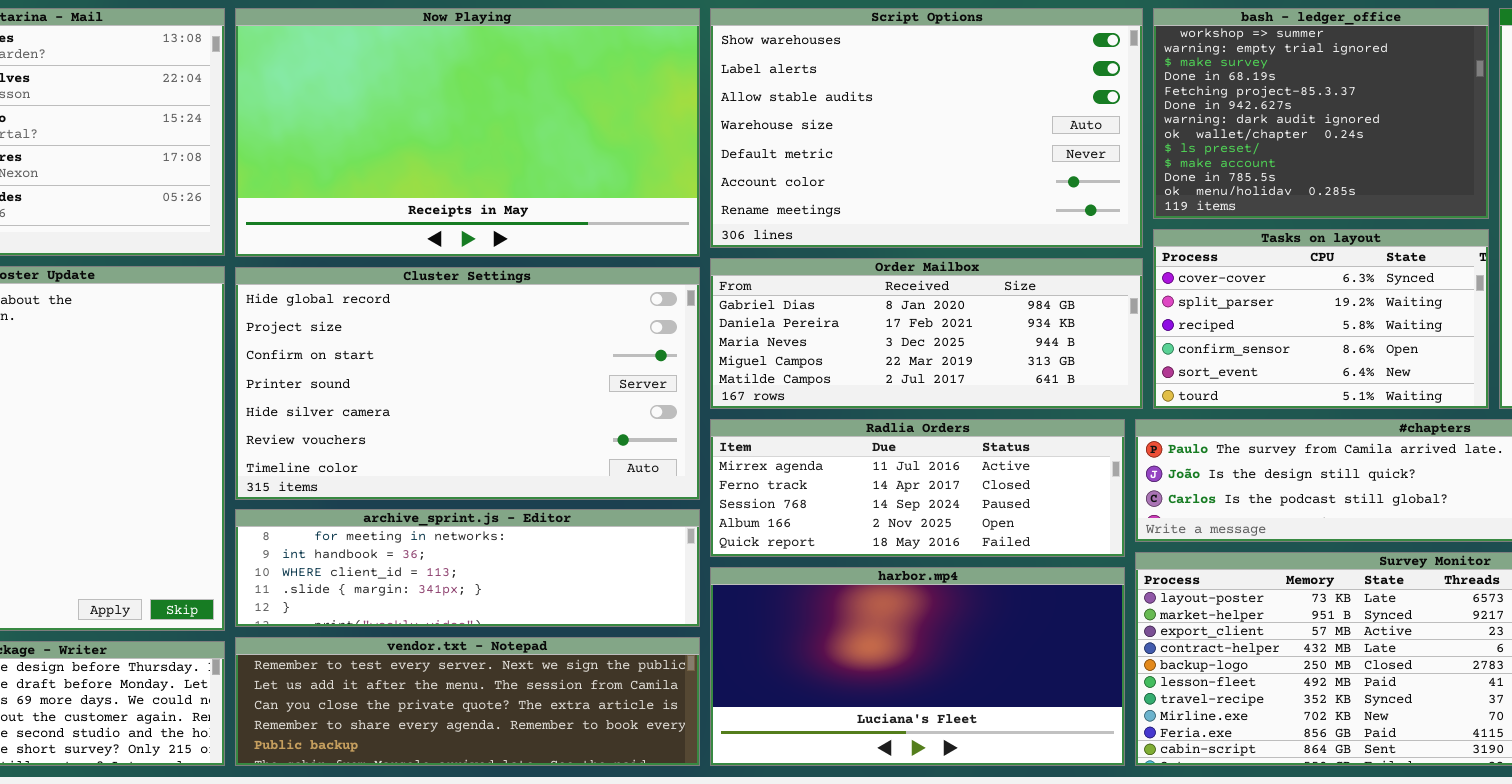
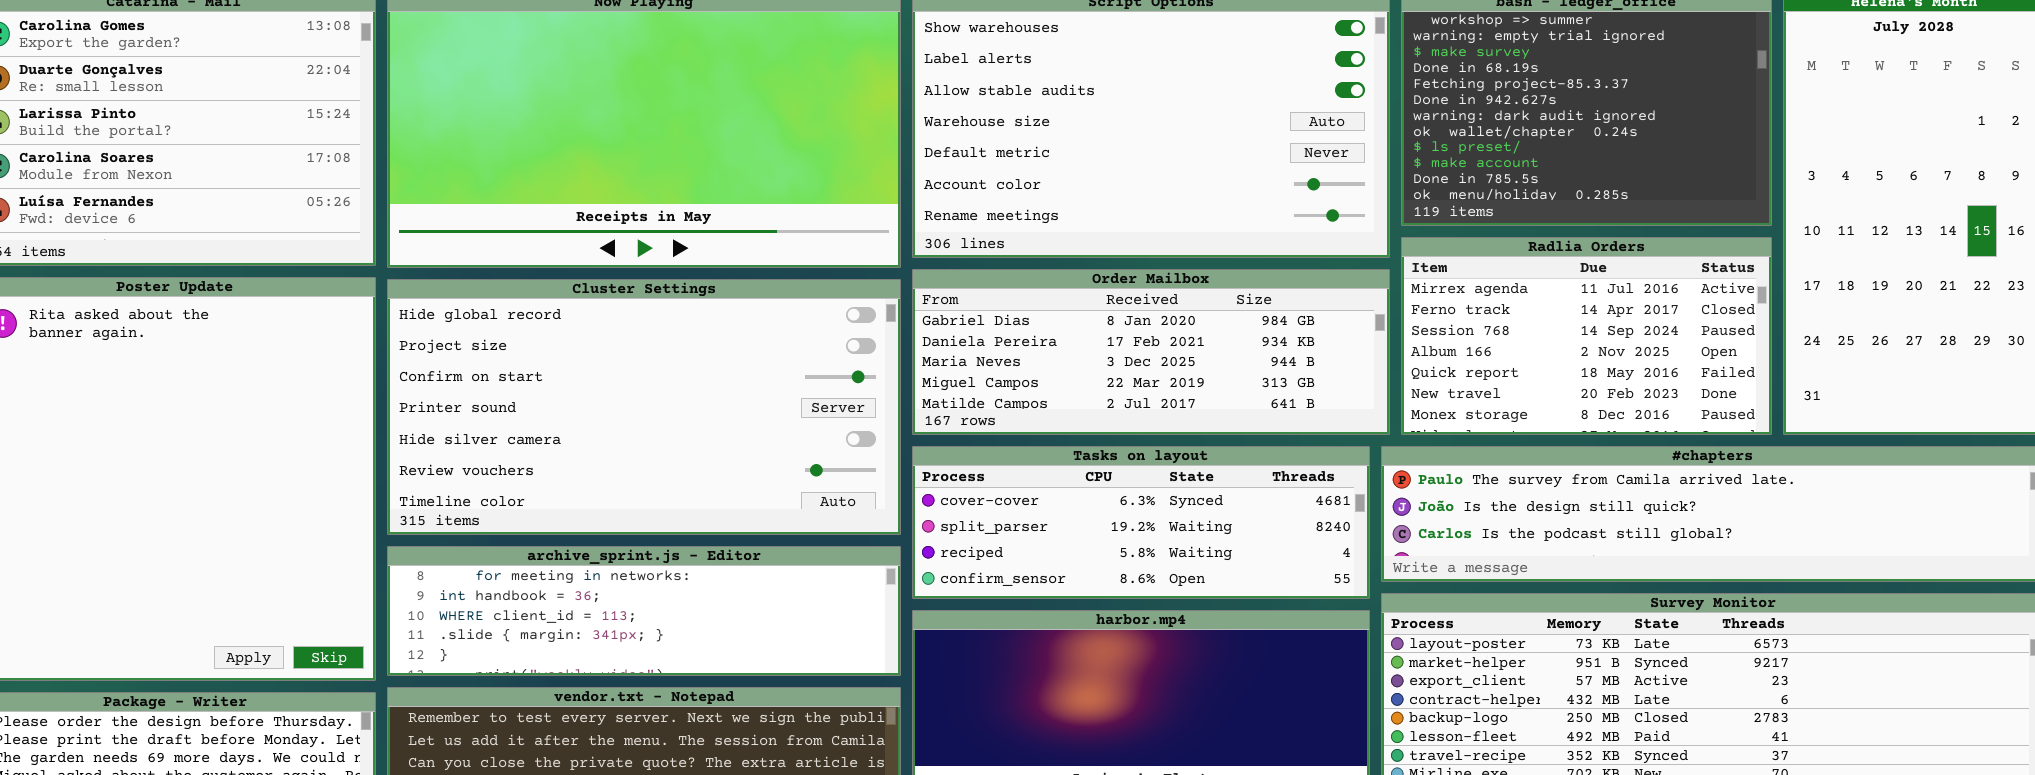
Tasks on layout: [1153,229,1489,409] -> [912,446,1370,599], moved, resized
Radlia Orders: [710,419,1125,557] -> [1401,237,1772,435], moved, resized

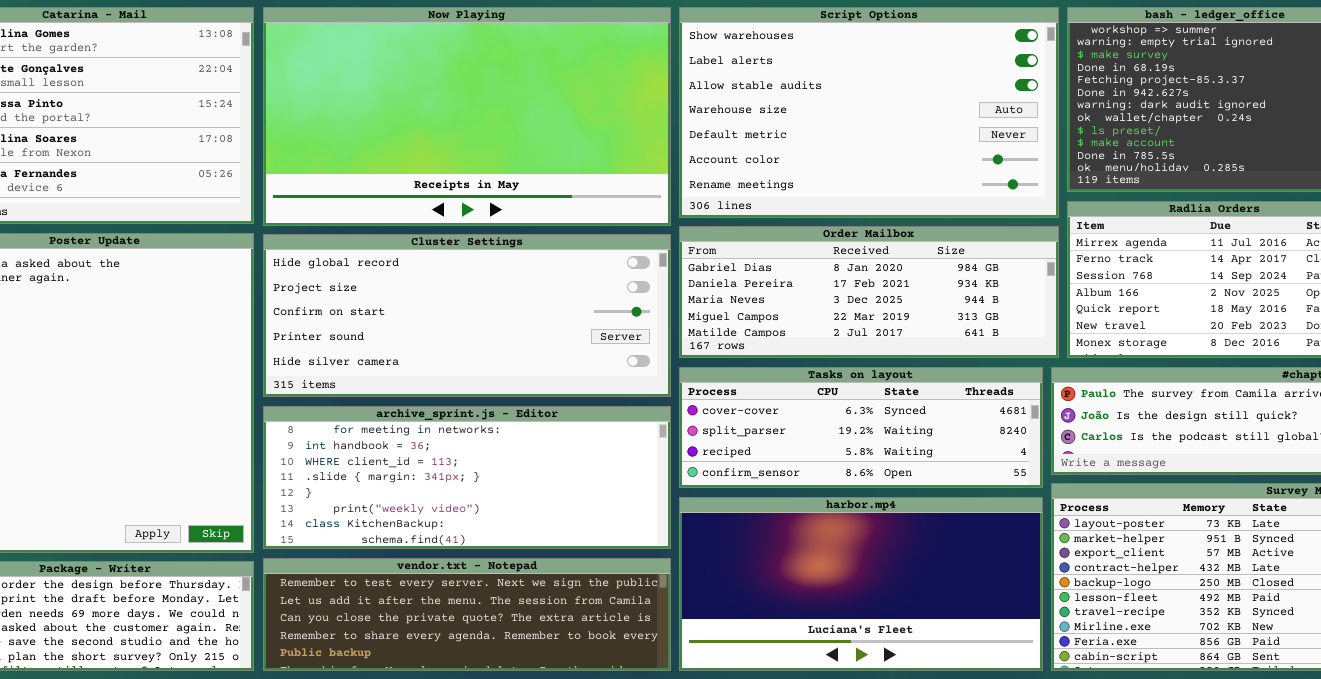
Cluster Settings: [387,279,901,535] -> [263,234,671,397], resized
archive_sprint.js - Editor: [387,546,901,676] -> [263,406,671,549], resized

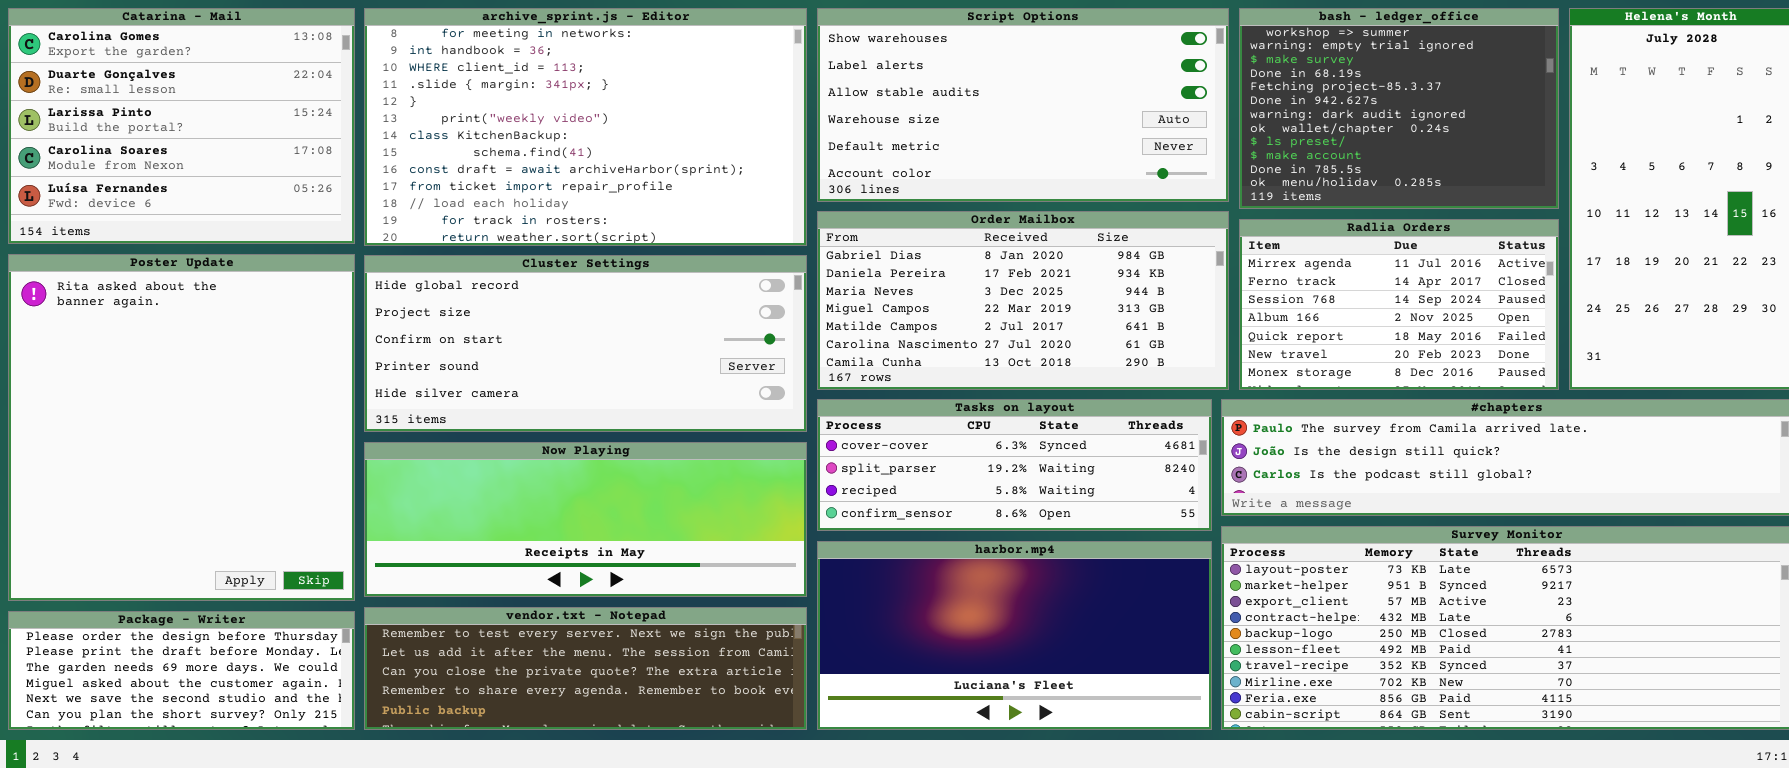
Now Playing: [263,7,671,226] -> [364,442,807,597], moved, resized
Script Options: [679,7,1059,218] -> [817,8,1229,202], resized
Order Mailbox: [679,226,1059,358] -> [817,211,1229,390], resized
archive_sprint.js - Editor: [263,406,671,549] -> [364,8,807,246], moved, resized

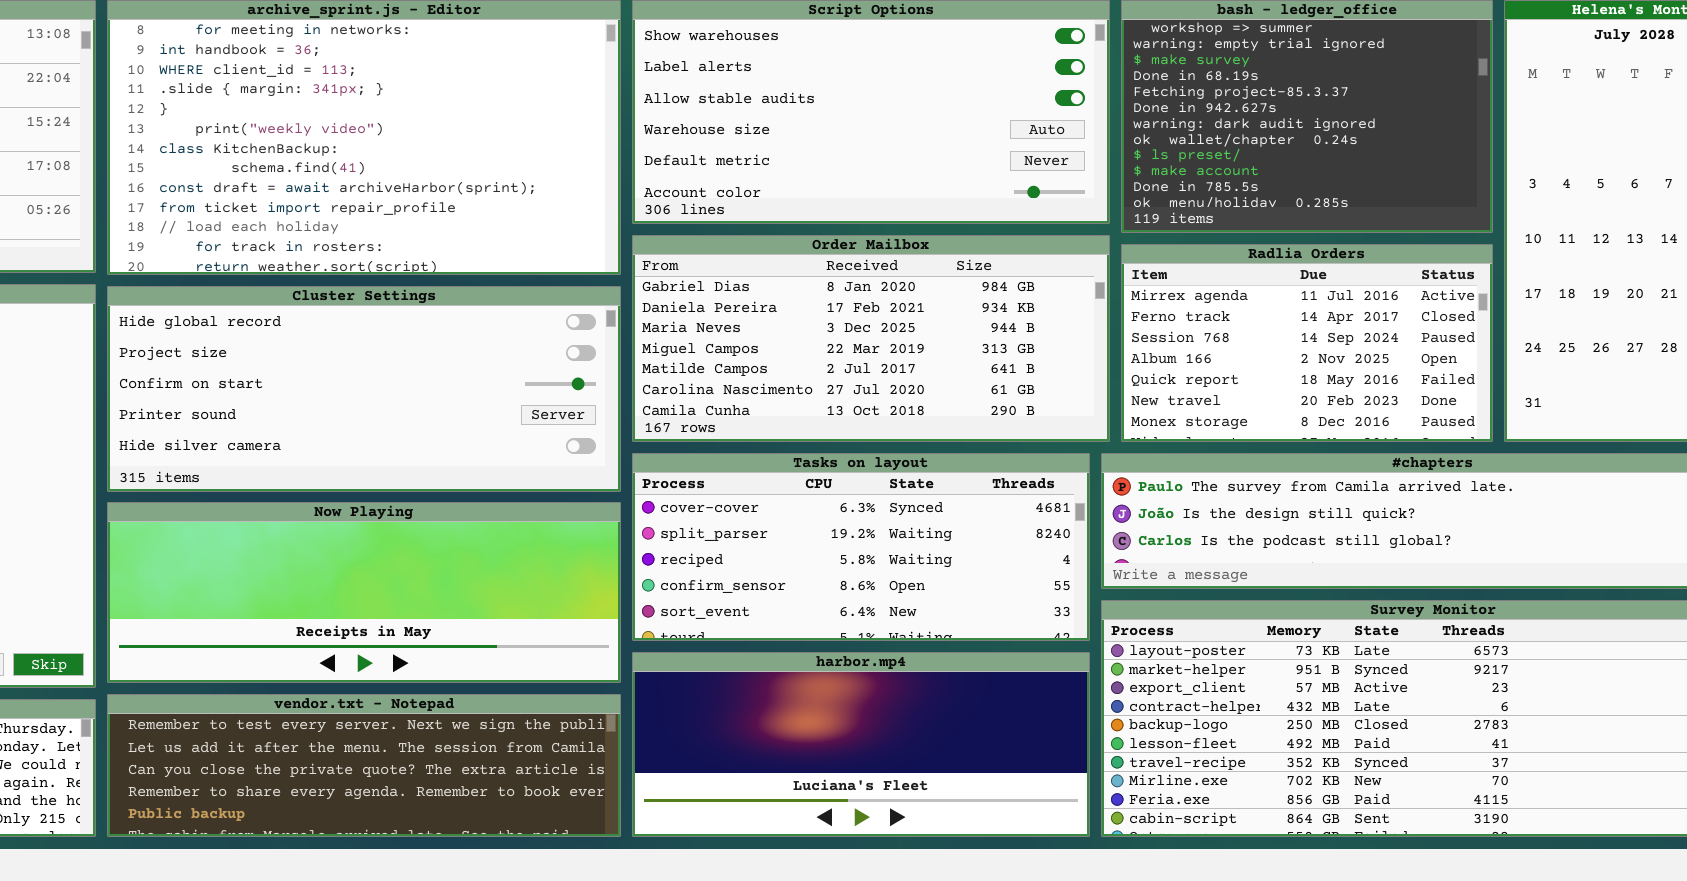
Tasks on layout: [817,399,1212,531] -> [632,453,1090,641], resized
harbor.mp4: [817,541,1212,730] -> [632,652,1090,837], resized

